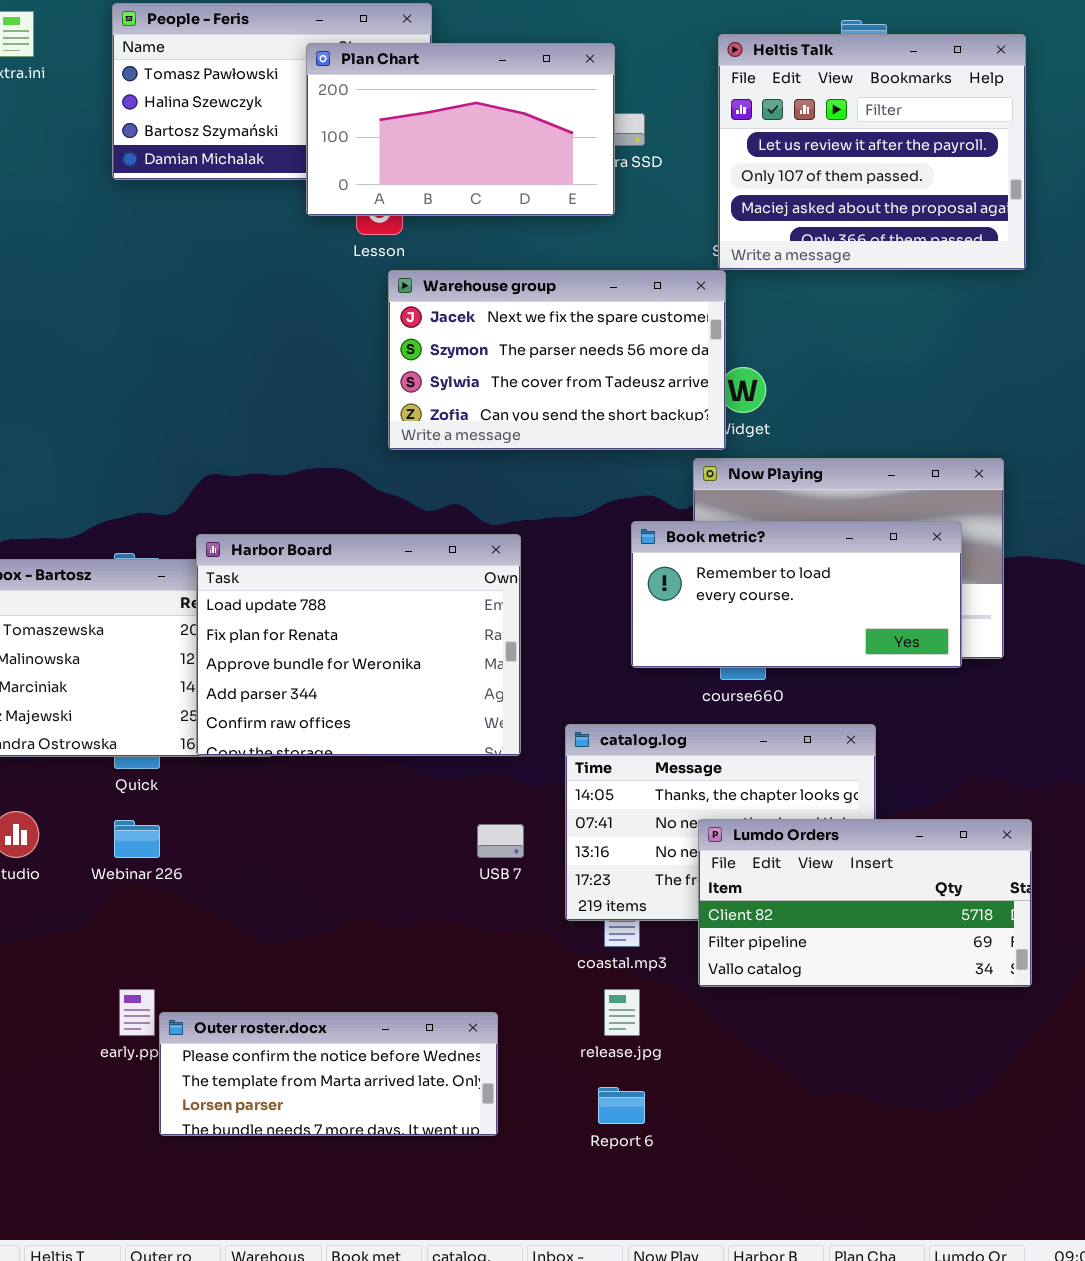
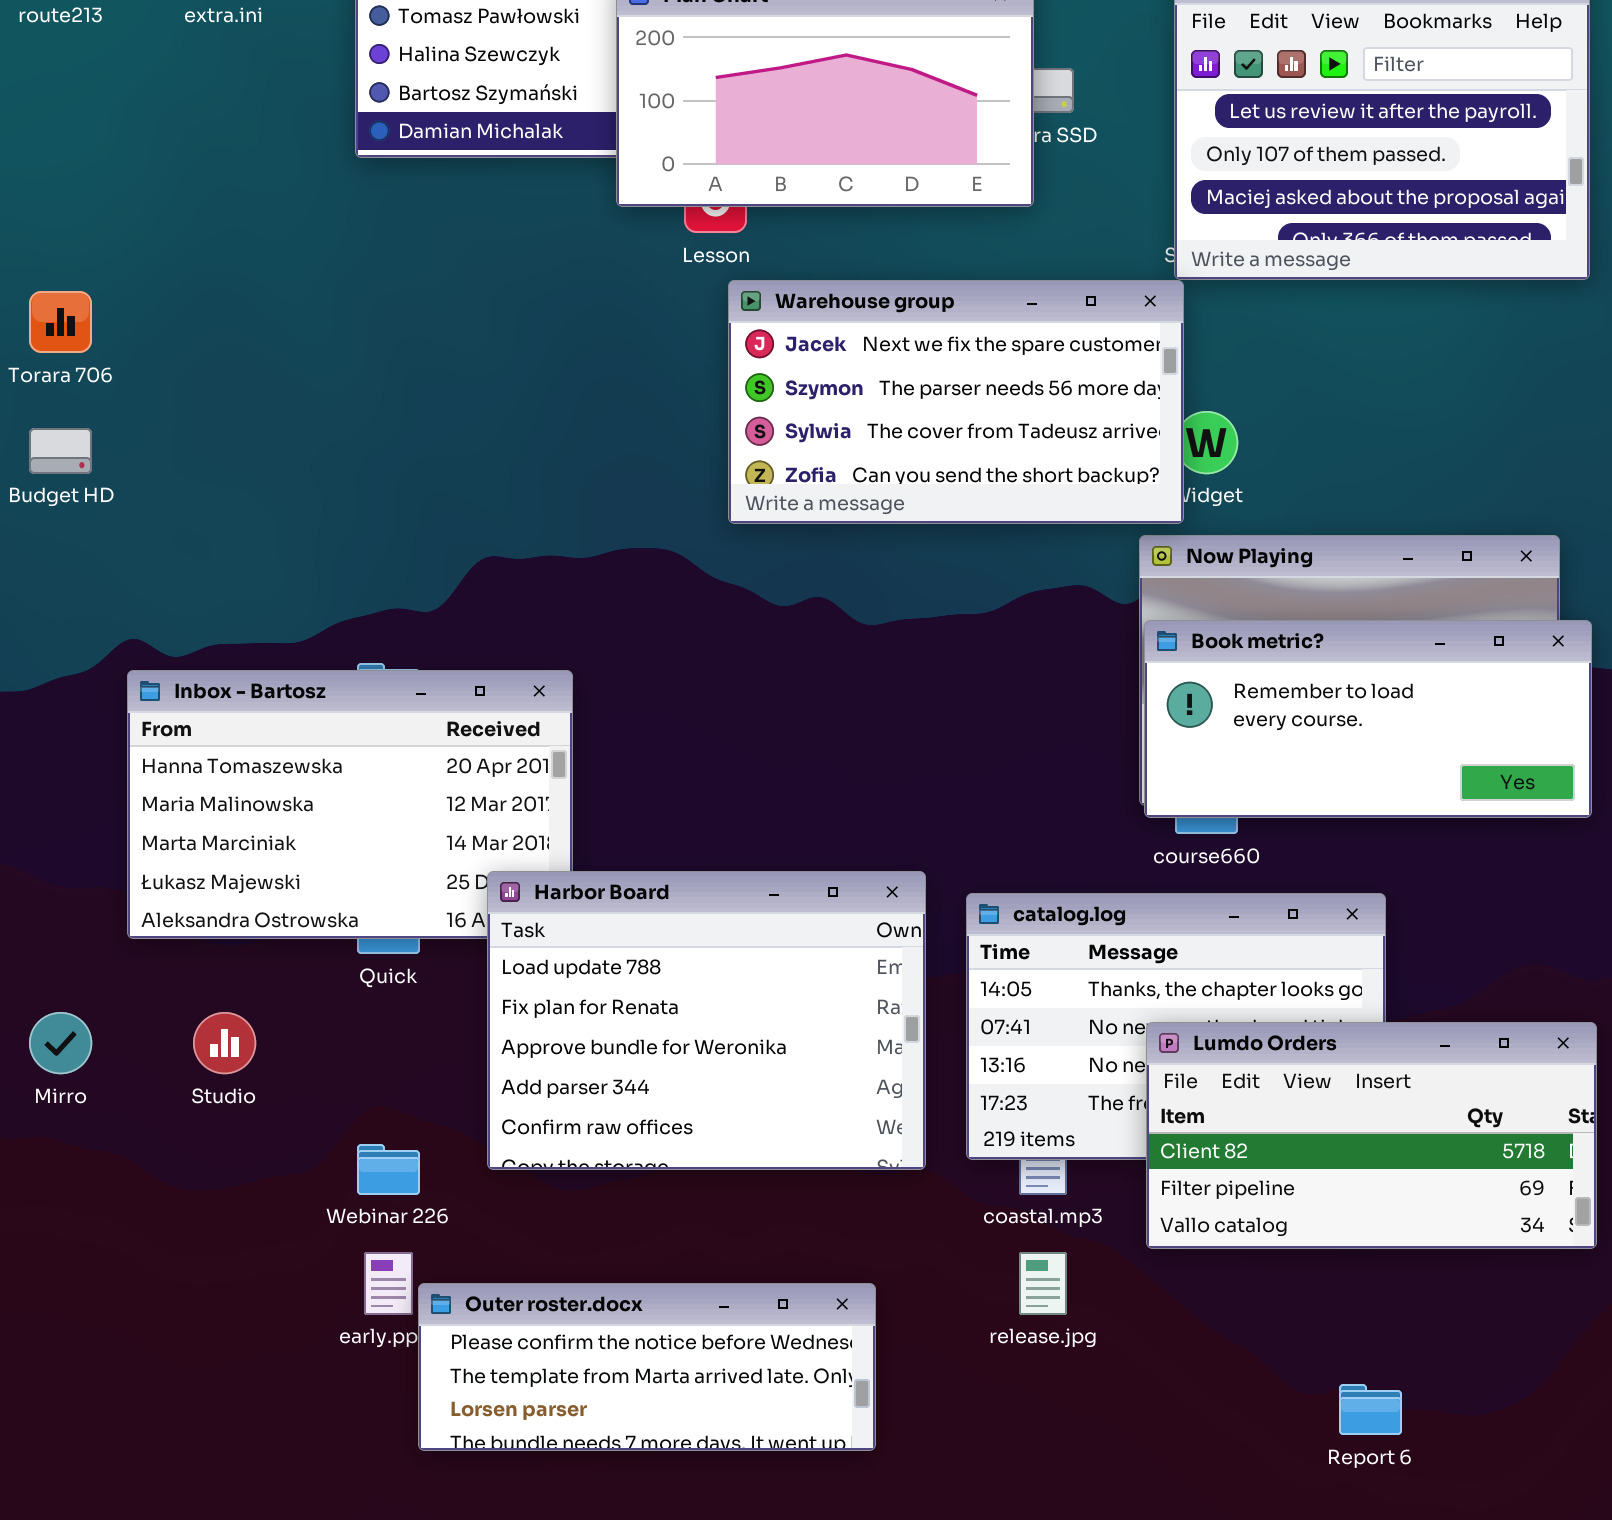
Book metric?: [631,521,962,668] -> [1144,620,1592,818], moved
Harbor Board: [196,534,521,756] -> [487,871,926,1170], moved
Webinar 226: [114,820,160,858] -> [357,1144,420,1195], moved
Report 6: [598,1087,645,1124] -> [1339,1384,1402,1435], moved

